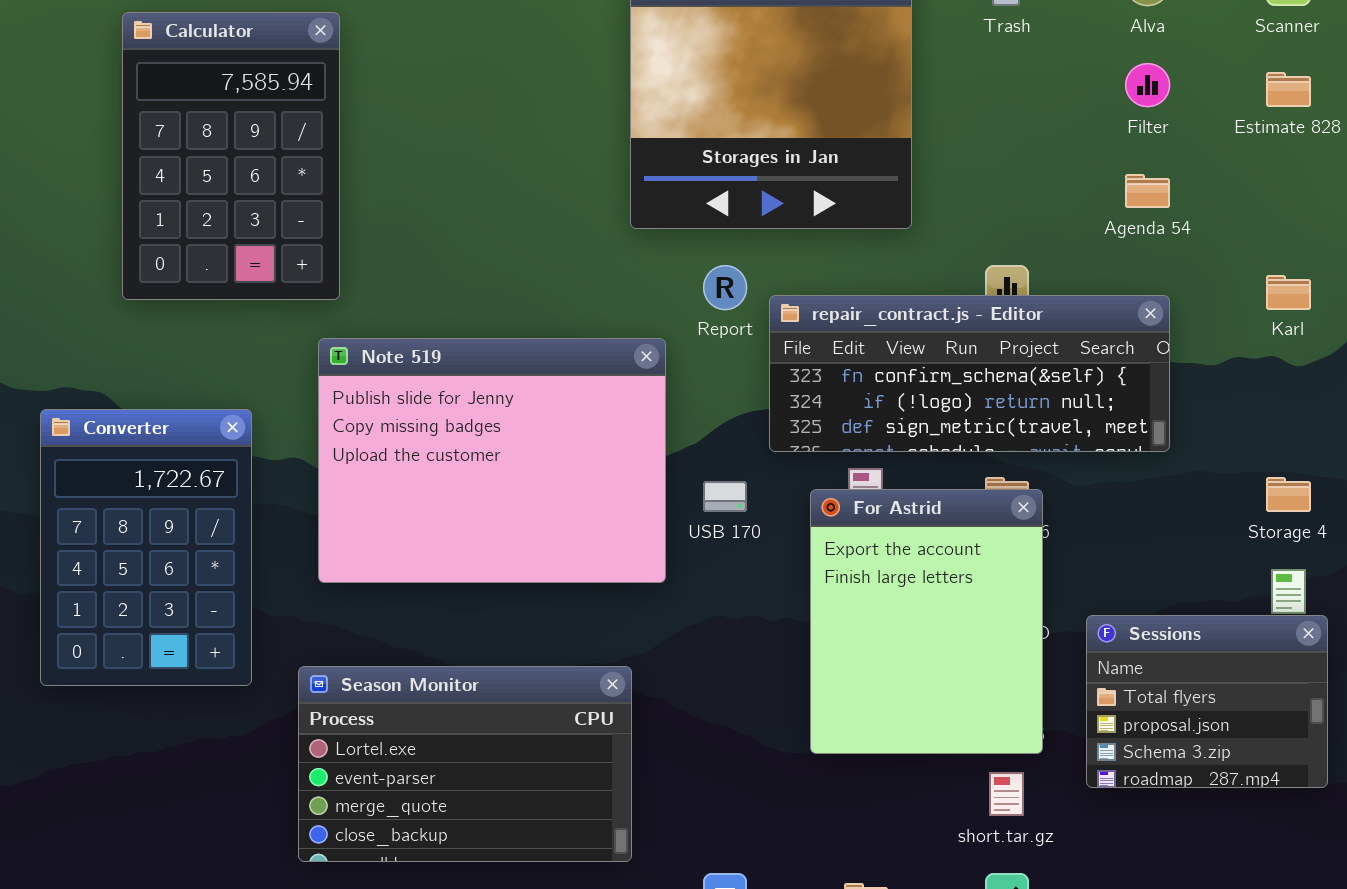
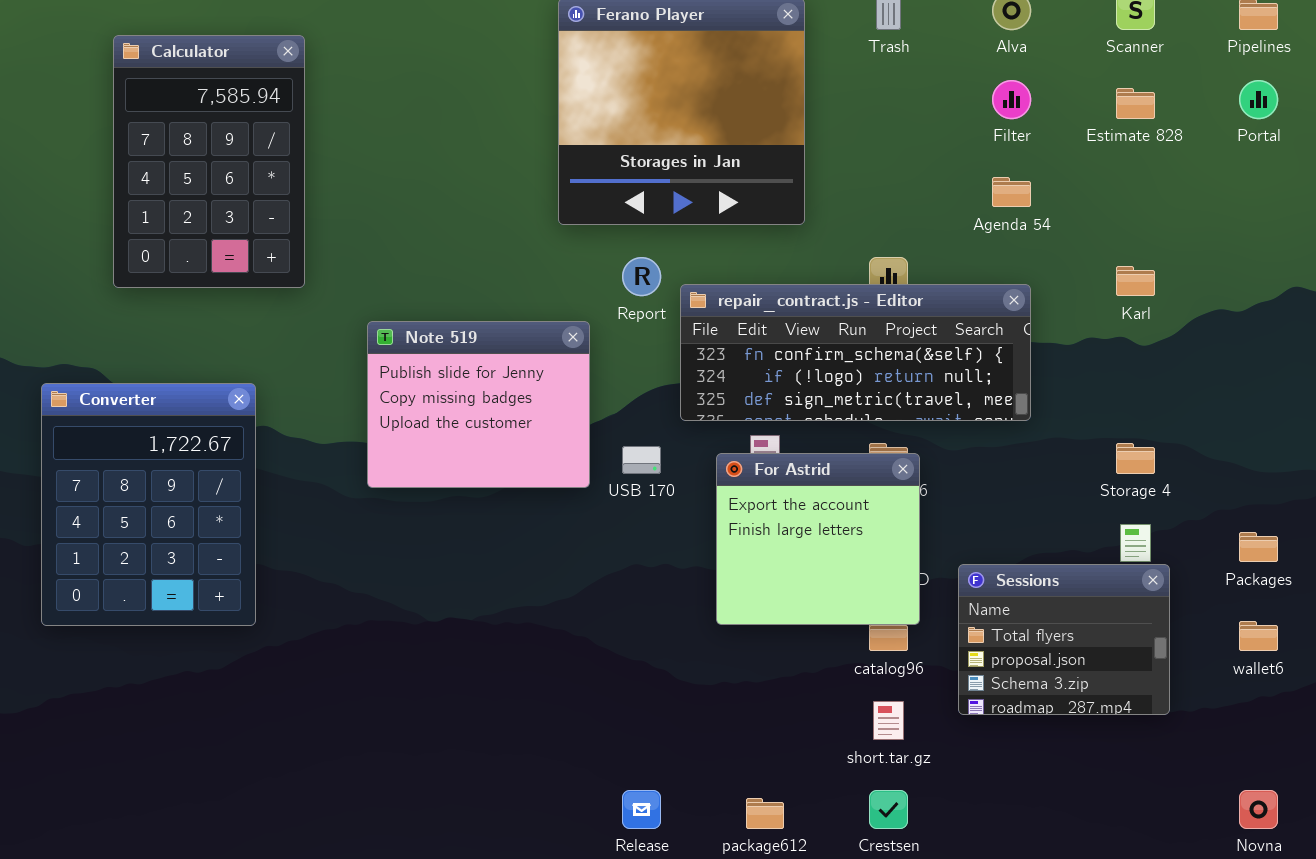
Note 519: [318,338,666,583] -> [367,321,590,488], resized
Converter: [40,409,252,686] -> [41,383,256,626], resized
For Astrid: [810,489,1043,754] -> [716,453,920,625], resized
Season Monitor: [298,666,632,862] -> none, closed

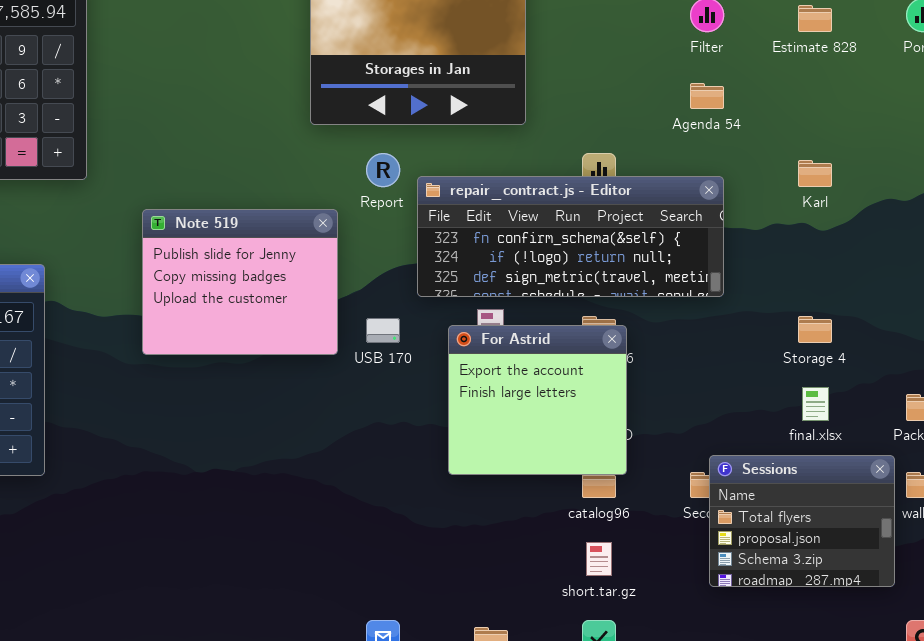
Sessions: [958,564,1170,715] -> [709,455,895,587], moved

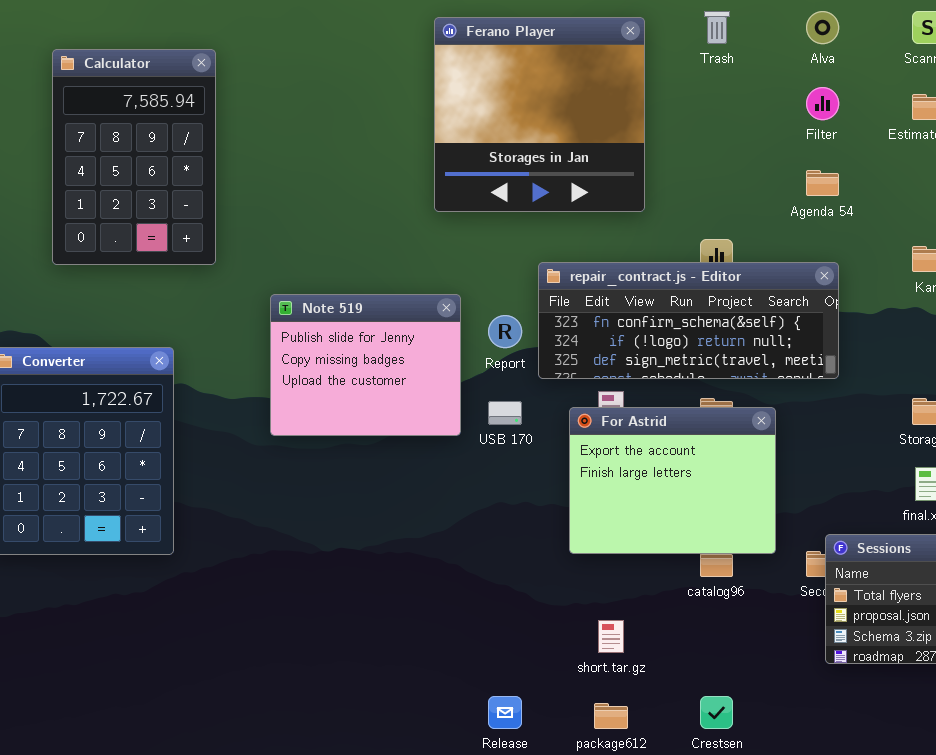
Report: [366,153,400,187] -> [488,315,522,348], moved
For Astrid: [448,325,627,475] -> [569,407,776,554], resized
short.tar.gz: [586,542,612,576] -> [598,620,624,653], moved

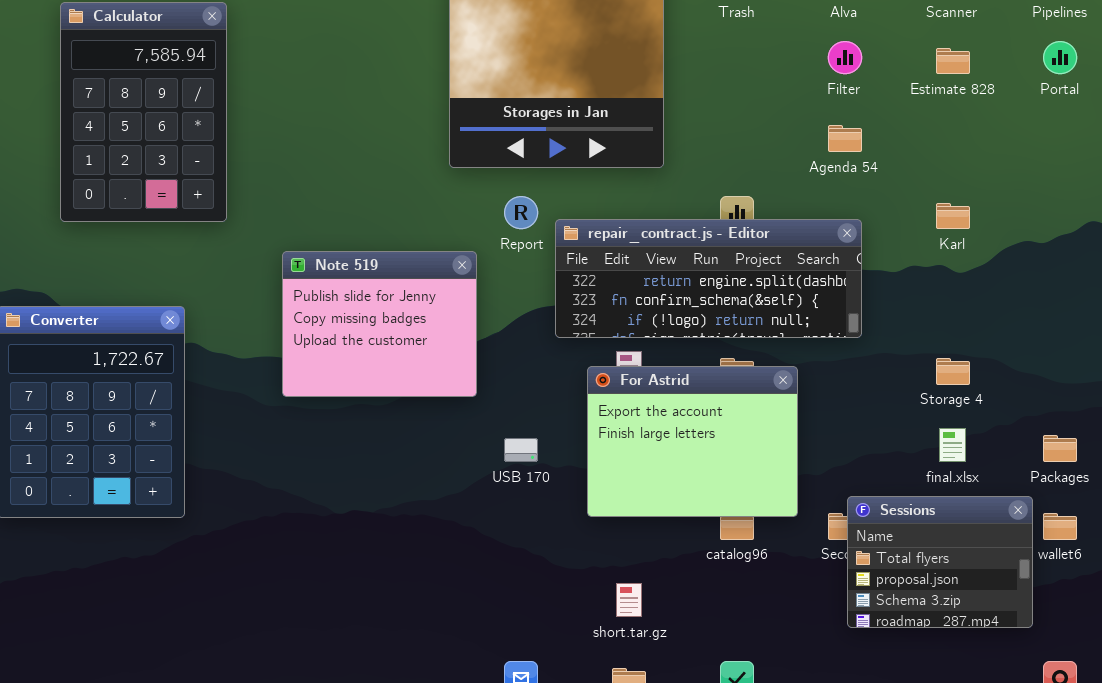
repair_contract.js - Editor: [538,262,839,379] -> [555,219,862,338], scrolled up 1 row
Report: [488,315,522,348] -> [504,196,538,229], moved
USB 170: [488,401,522,425] -> [504,438,538,462], moved

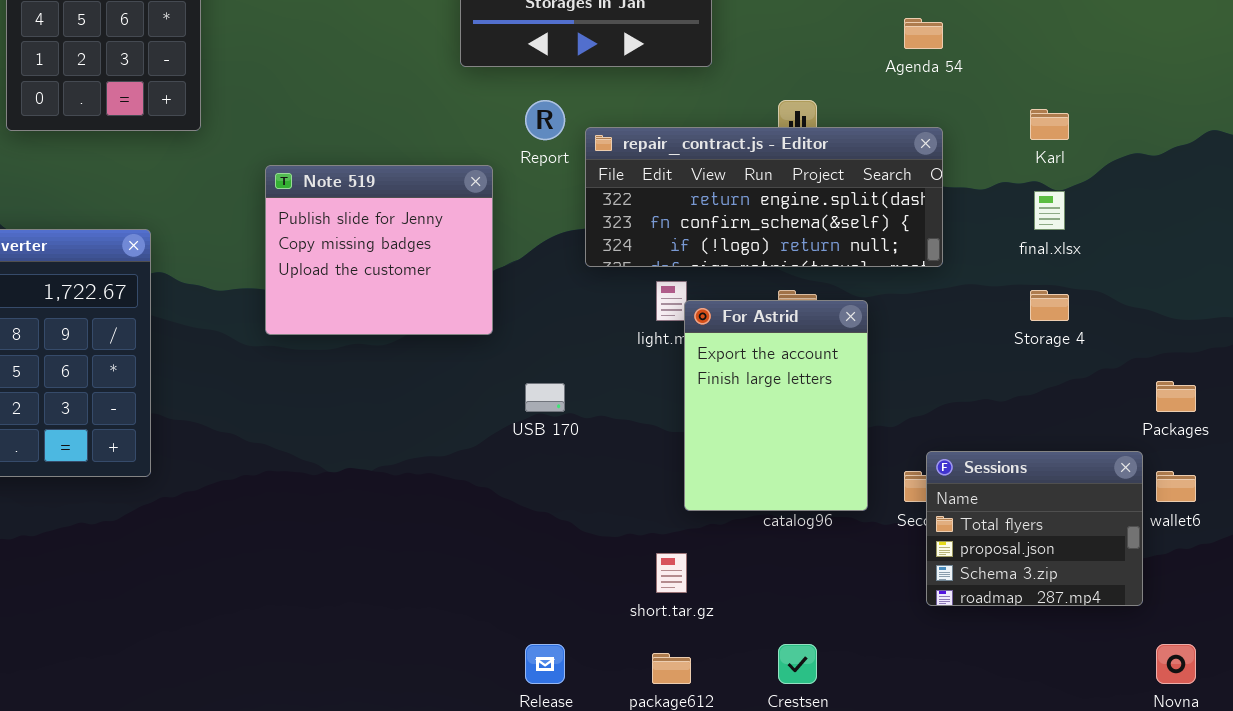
For Astrid: [587,366,798,517] -> [684,300,868,511], resized
final.xlsx: [939,428,966,462] -> [1034,191,1065,230], moved

